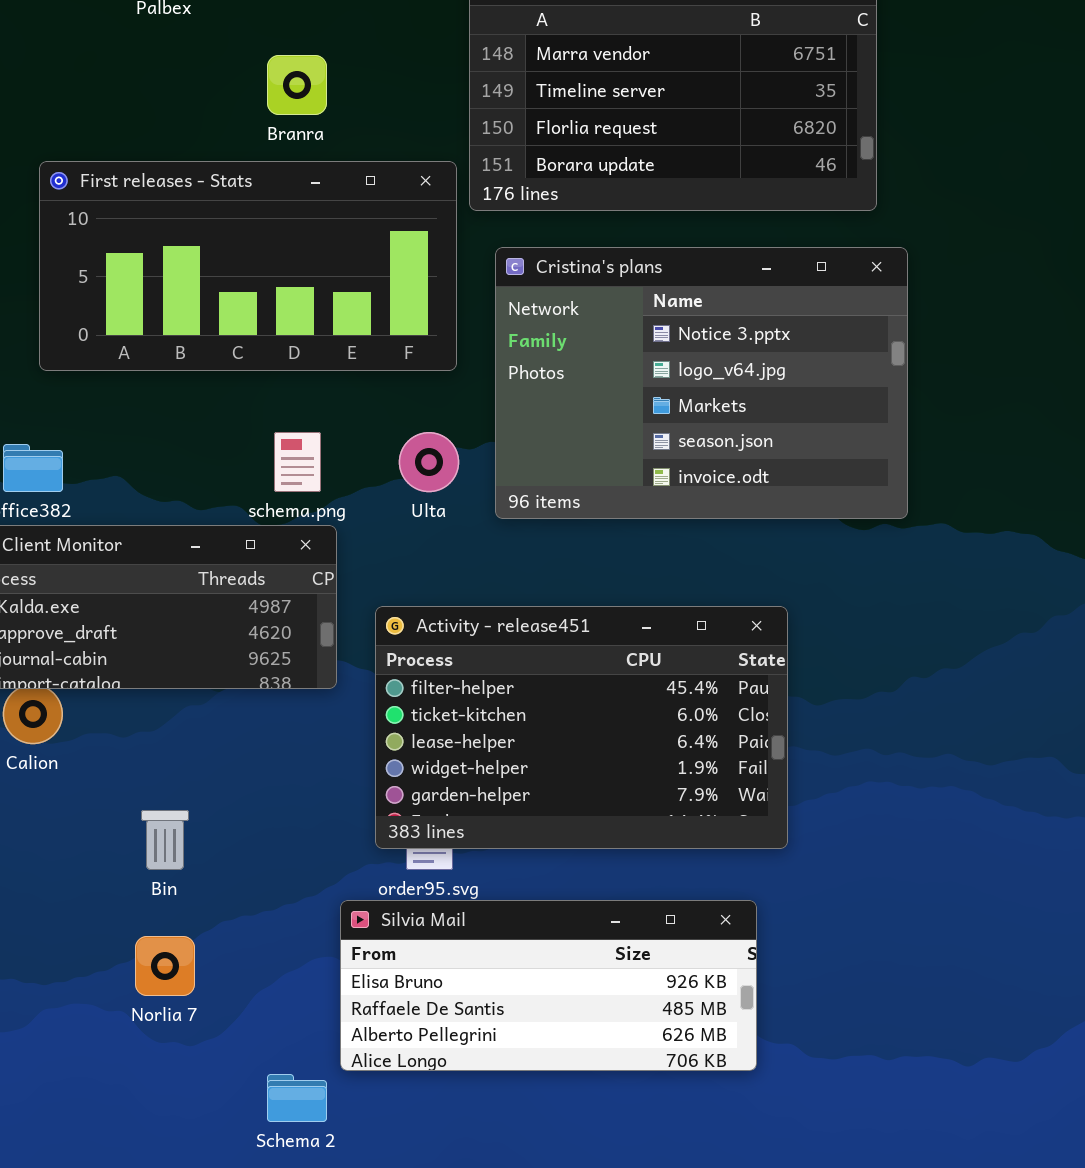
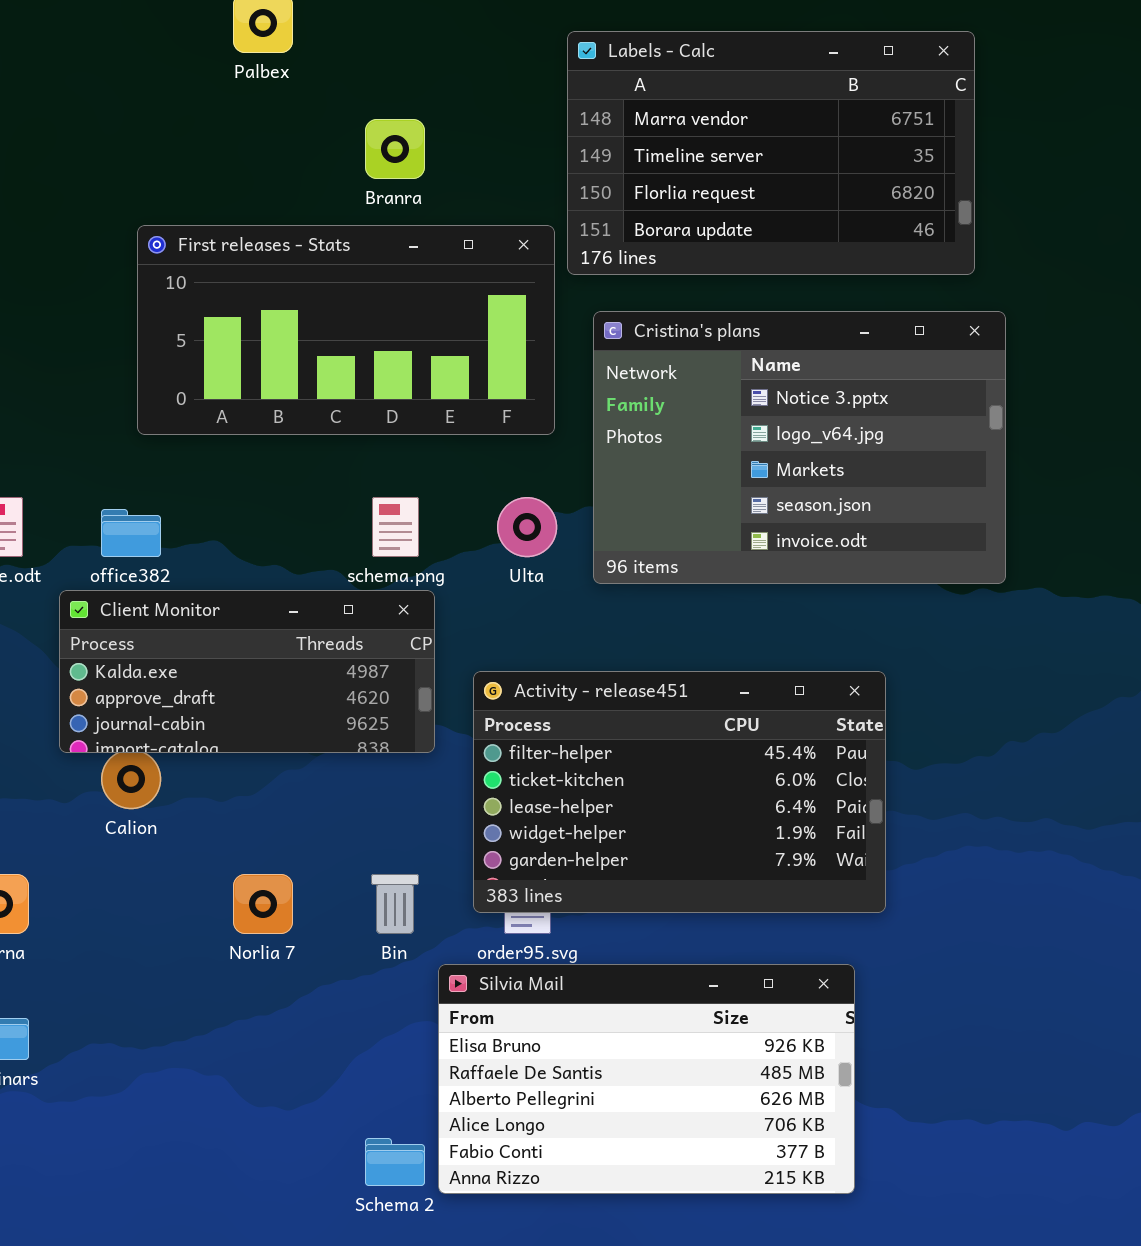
Bin: [141,810,189,870] -> [371,874,419,934], moved
Silvia Mail: [340,900,757,1071] -> [438,964,855,1194], resized
Norlia 7: [135,936,195,996] -> [233,874,293,934], moved

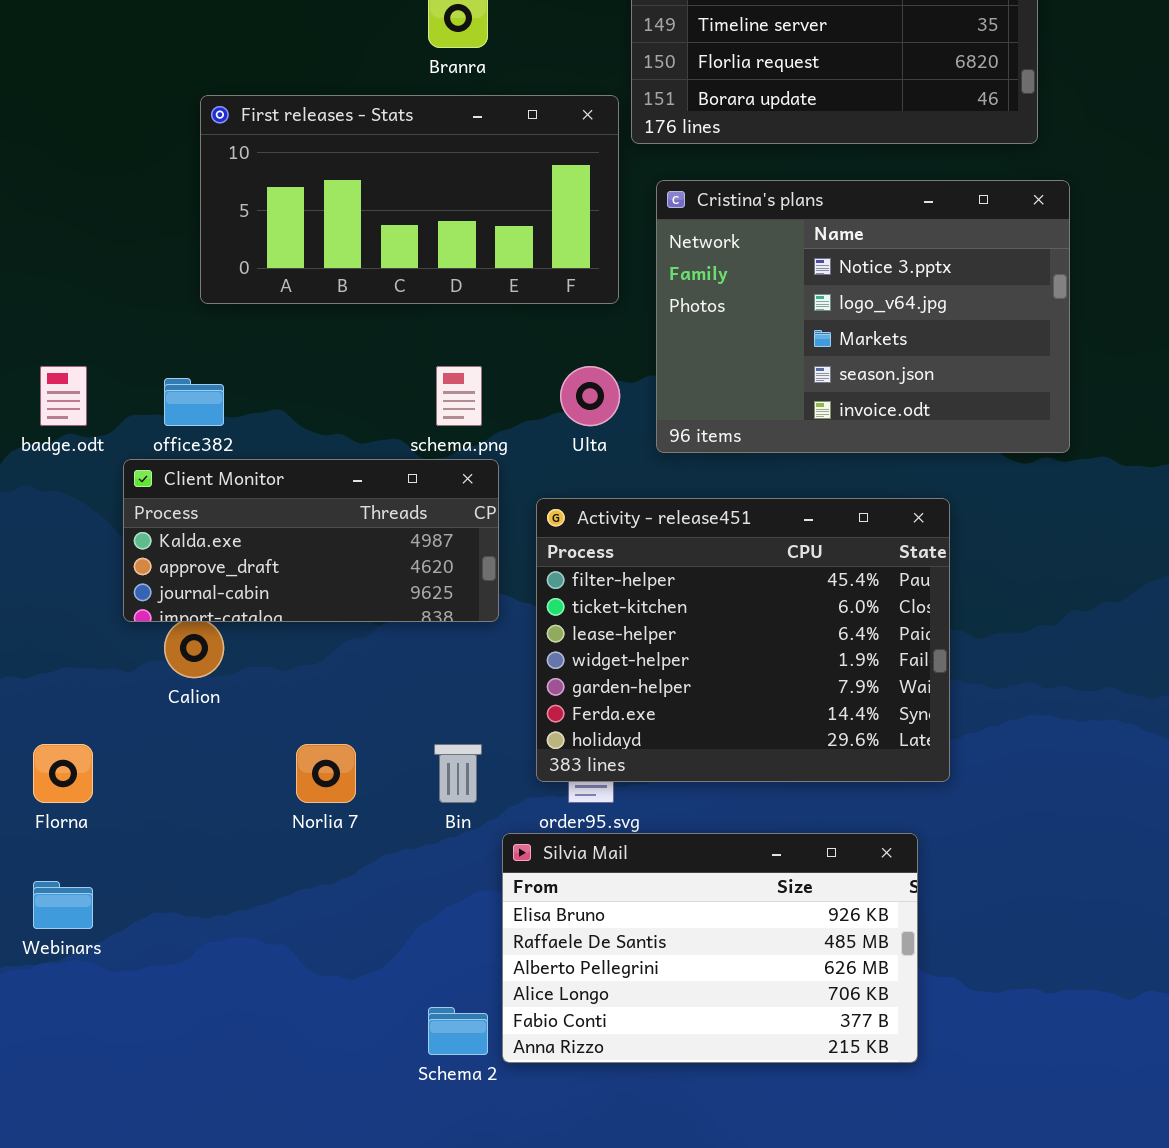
Activity - release451: [473,671,886,913] -> [536,498,950,782], resized

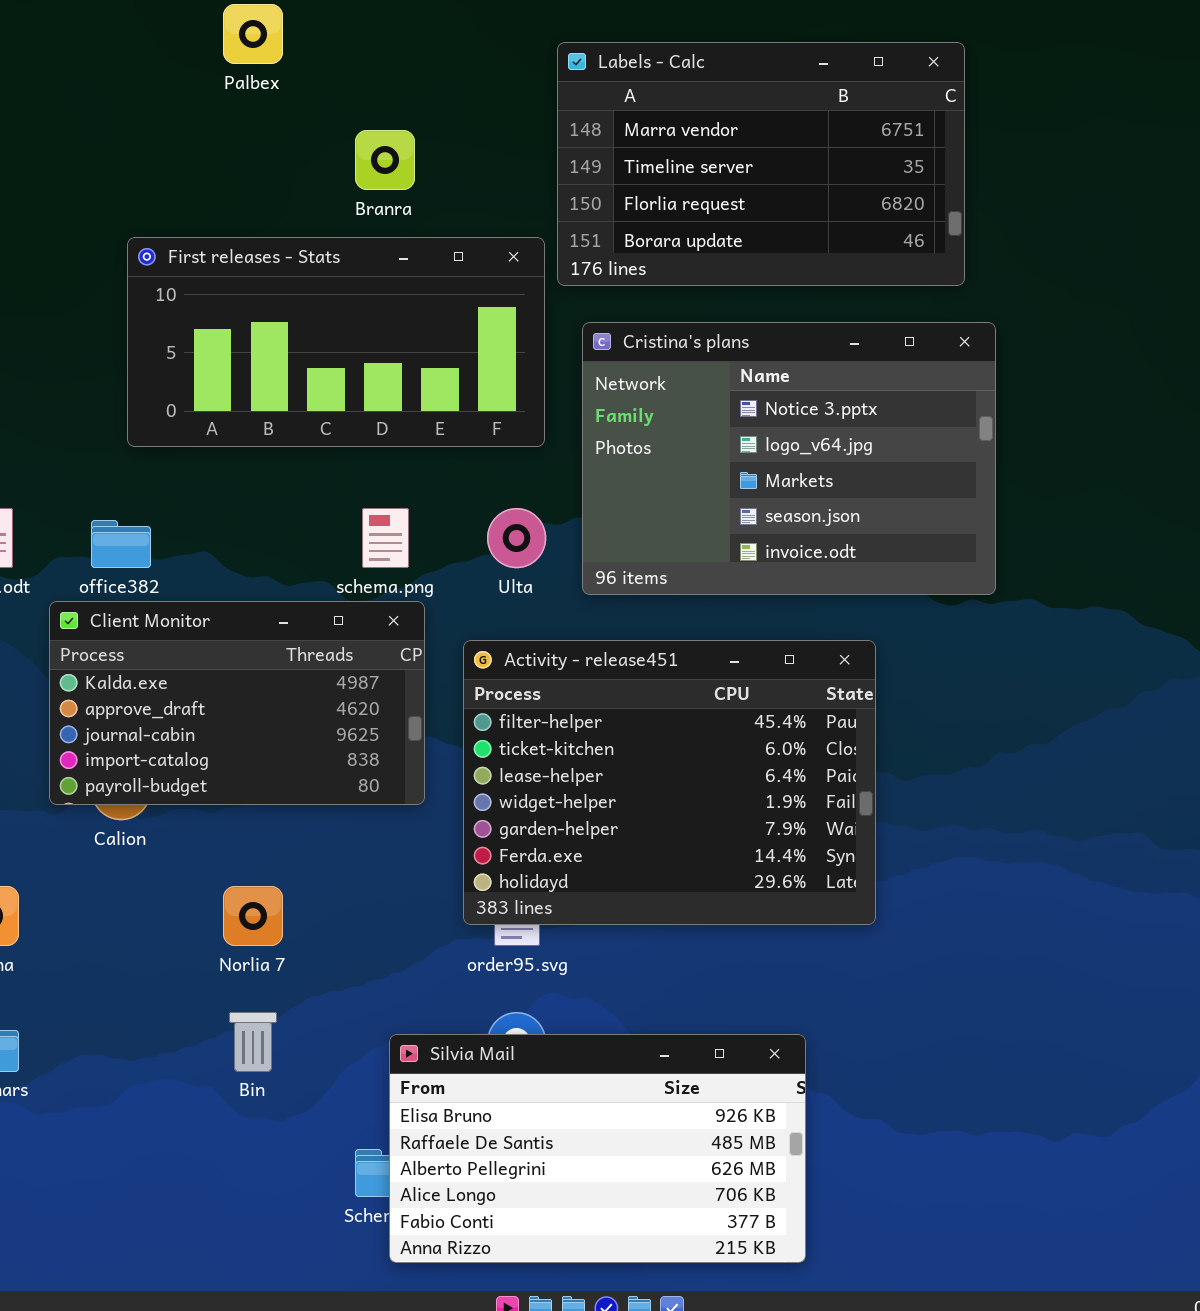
Client Monitor: [123,459,499,622] -> [49,601,425,805], resized
Bin: [434,744,482,803] -> [229,1012,277,1072], moved
Silvia Mail: [502,833,918,1063] -> [389,1034,806,1263], moved

